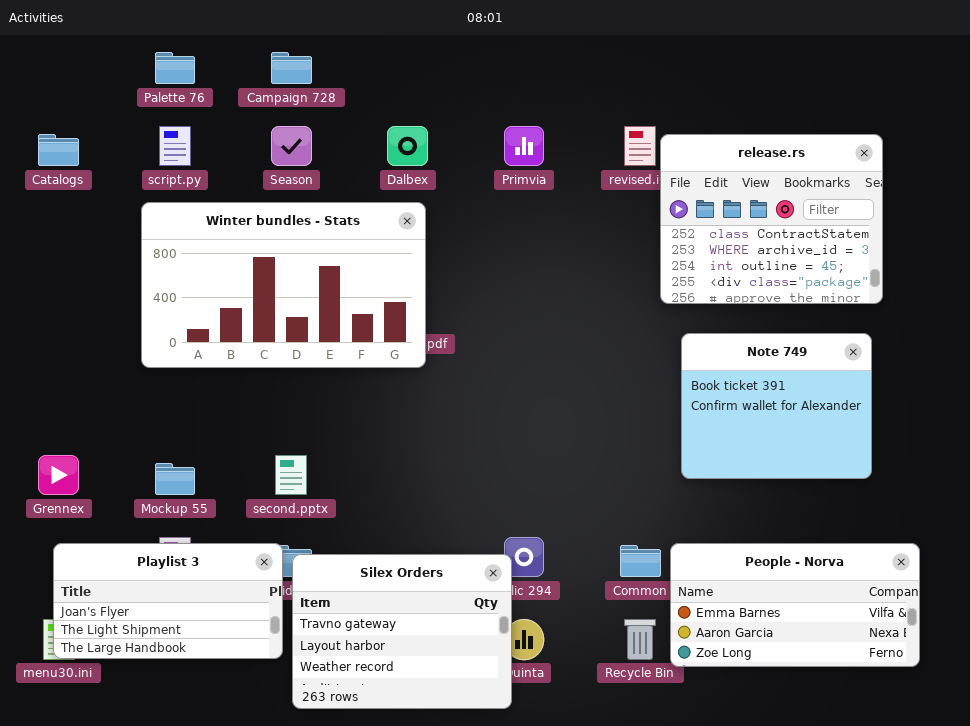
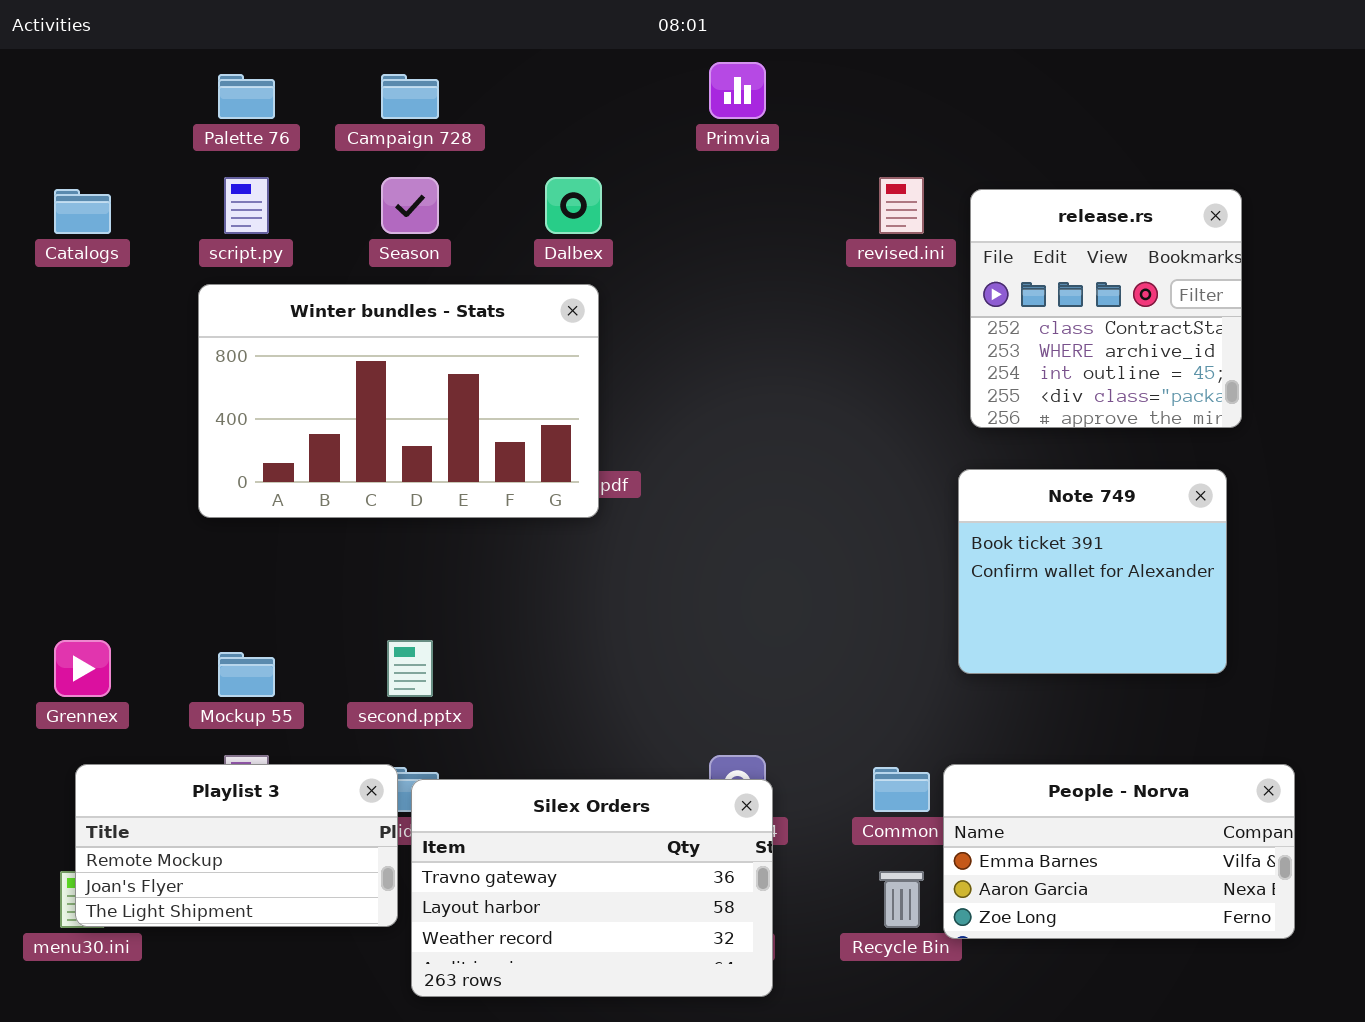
Primvia: [504,126,544,166] -> [709,62,766,119], moved
release.rs: [660,134,883,304] -> [970,189,1242,428], resized
Playlist 3: [53,543,283,659] -> [75,764,398,927], scrolled up 1 row
Silex Orders: [292,554,512,709] -> [411,779,773,997], resized

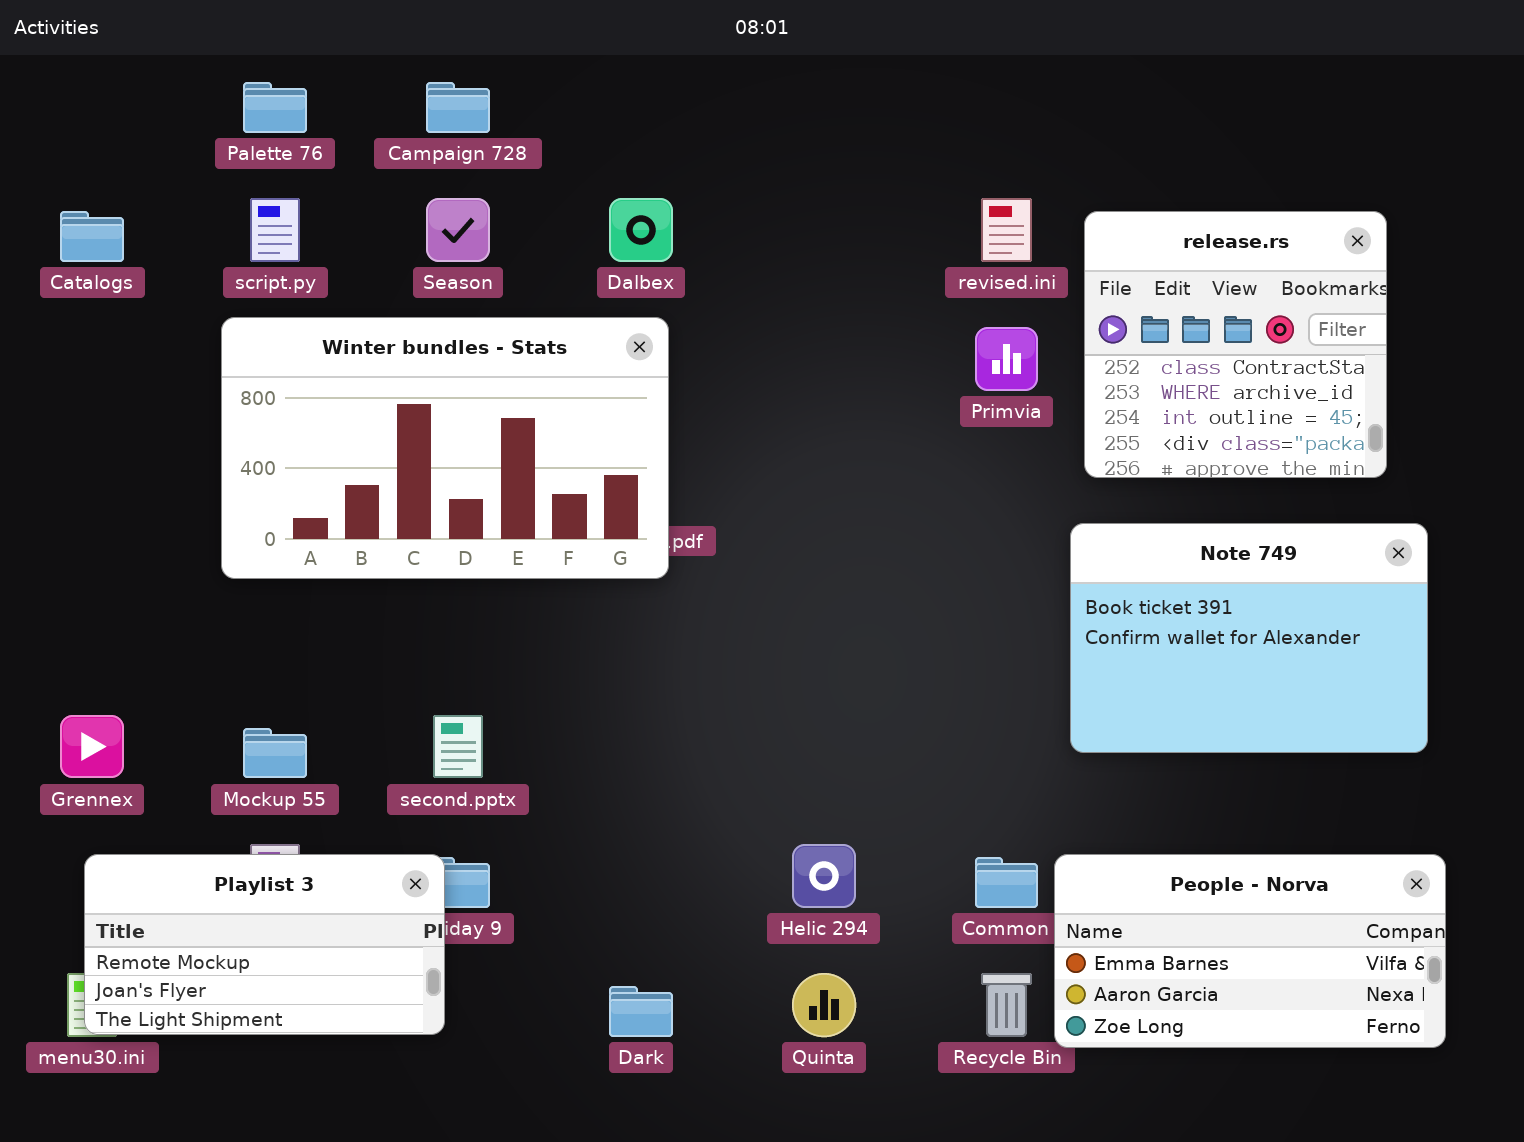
Primvia: [709,62,766,119] -> [975,327,1038,391], moved
Note 749: [958,469,1227,674] -> [1070,523,1428,753], resized
Silex Orders: [411,779,773,997] -> none, closed

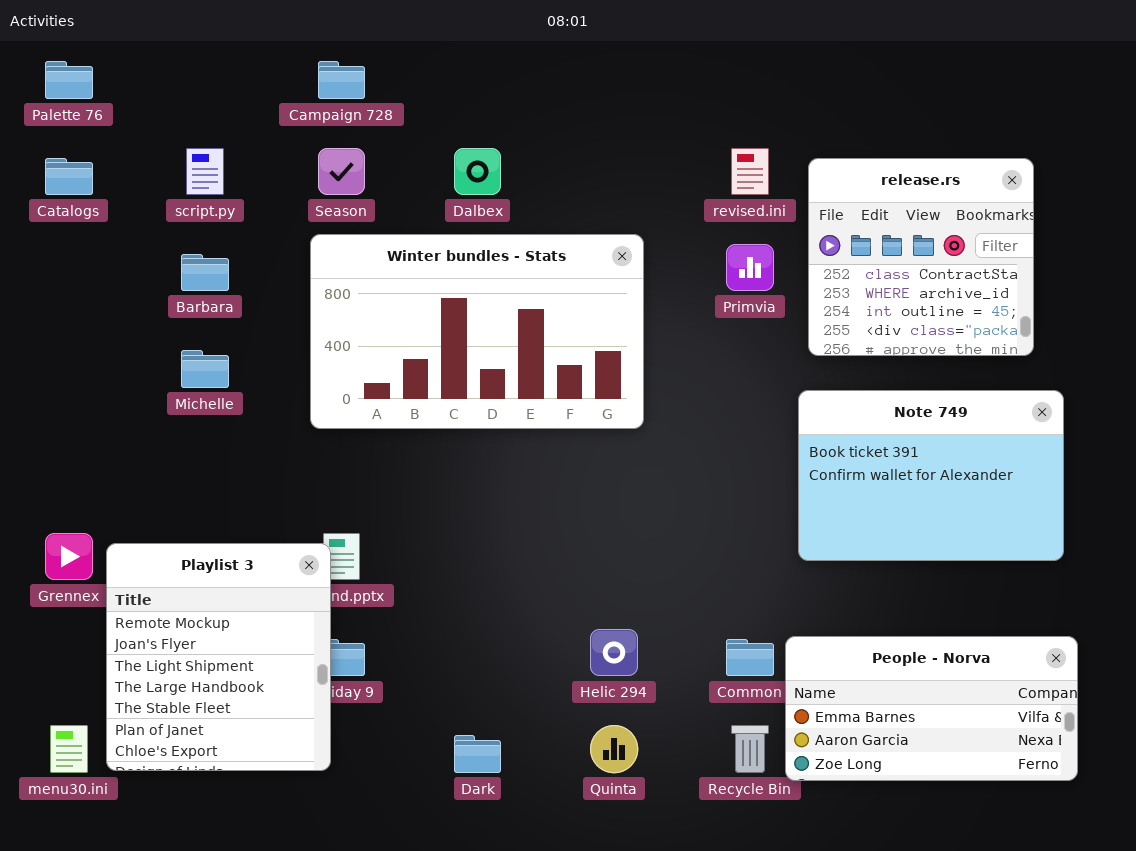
Palette 76: [243,82,307,133] -> [45,61,93,99], moved
Winter bundles - Stats: [221,317,669,579] -> [310,234,644,429], moved
Playlist 3: [84,854,445,1035] -> [106,543,331,771], resized

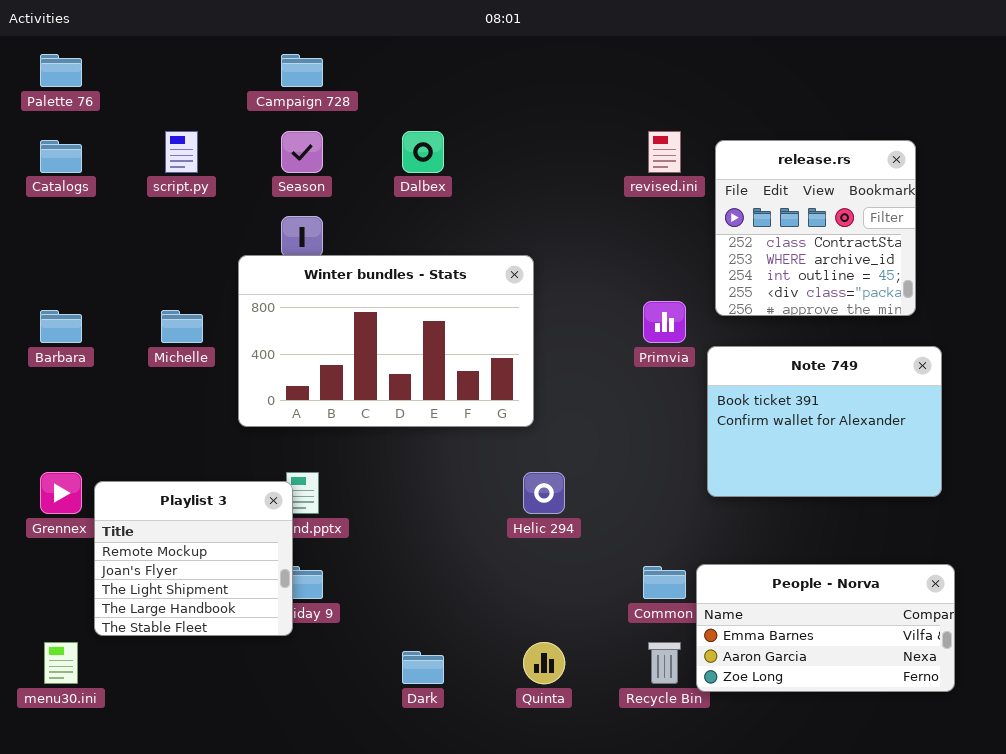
Winter bundles - Stats: [310,234,644,429] -> [238,255,534,427], moved
Primvia: [726,244,774,291] -> [643,301,686,343], moved
Barbara: [181,254,229,291] -> [40,310,82,343], moved
Playlist 3: [106,543,331,771] -> [94,481,293,636], resized
Helic 294: [590,629,638,676] -> [523,472,565,514], moved

